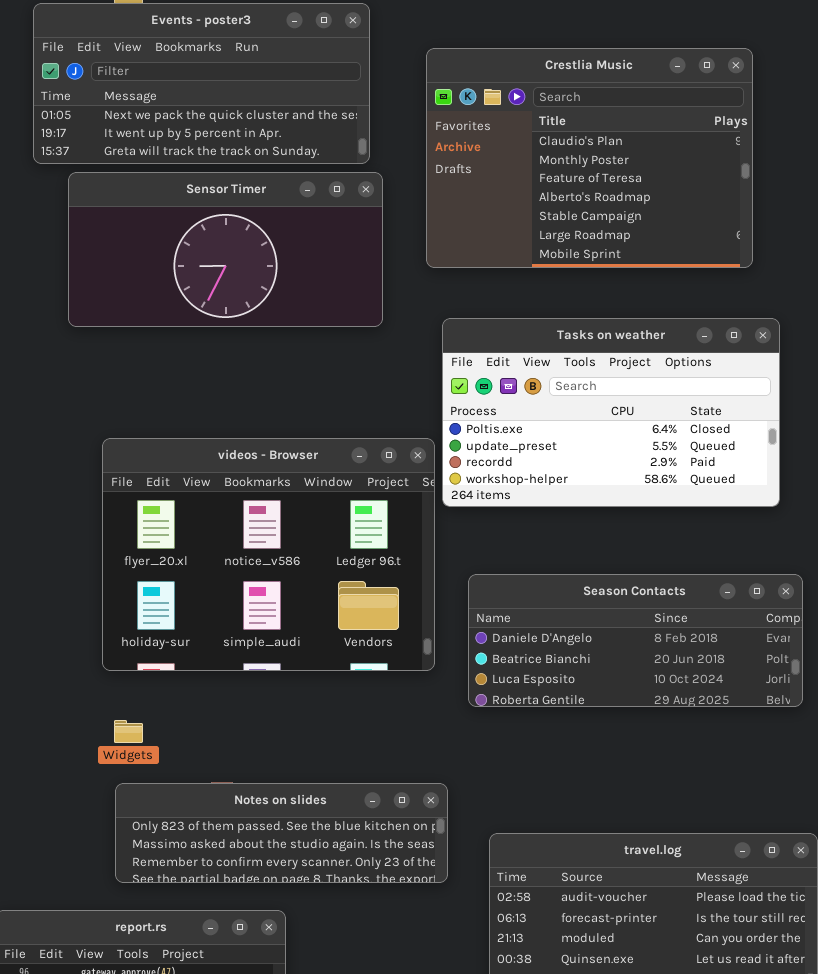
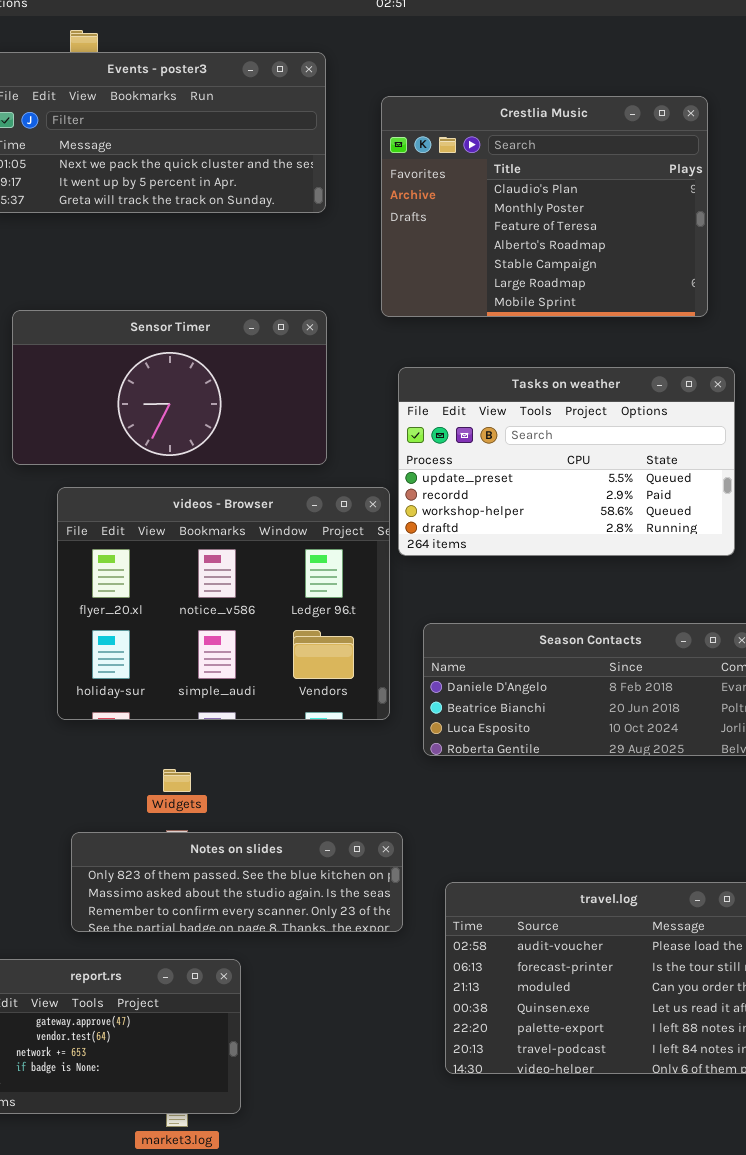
Sensor Timer: [68,172,383,327] -> [12,310,327,465], moved
Tasks on weather: [442,318,780,507] -> [398,367,735,556], scrolled down 1 row
Widgets: [114,720,143,743] -> [163,769,191,792], moved

